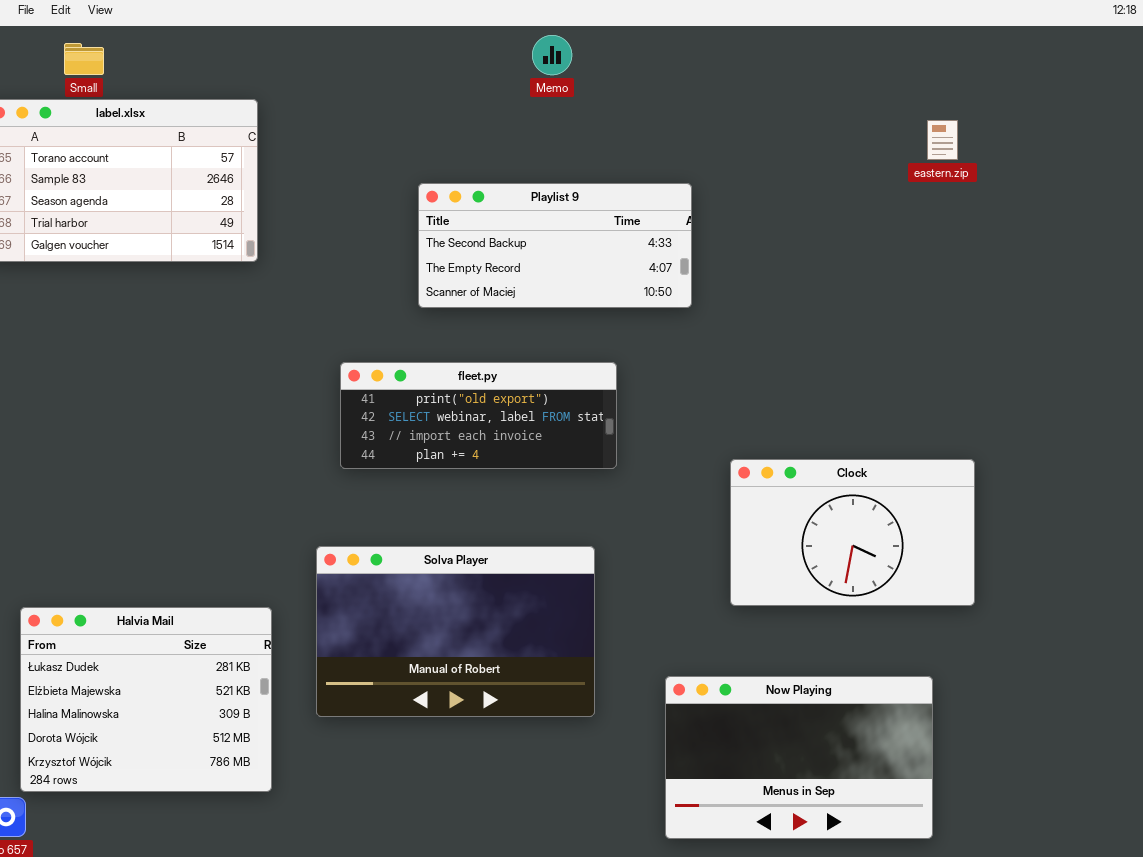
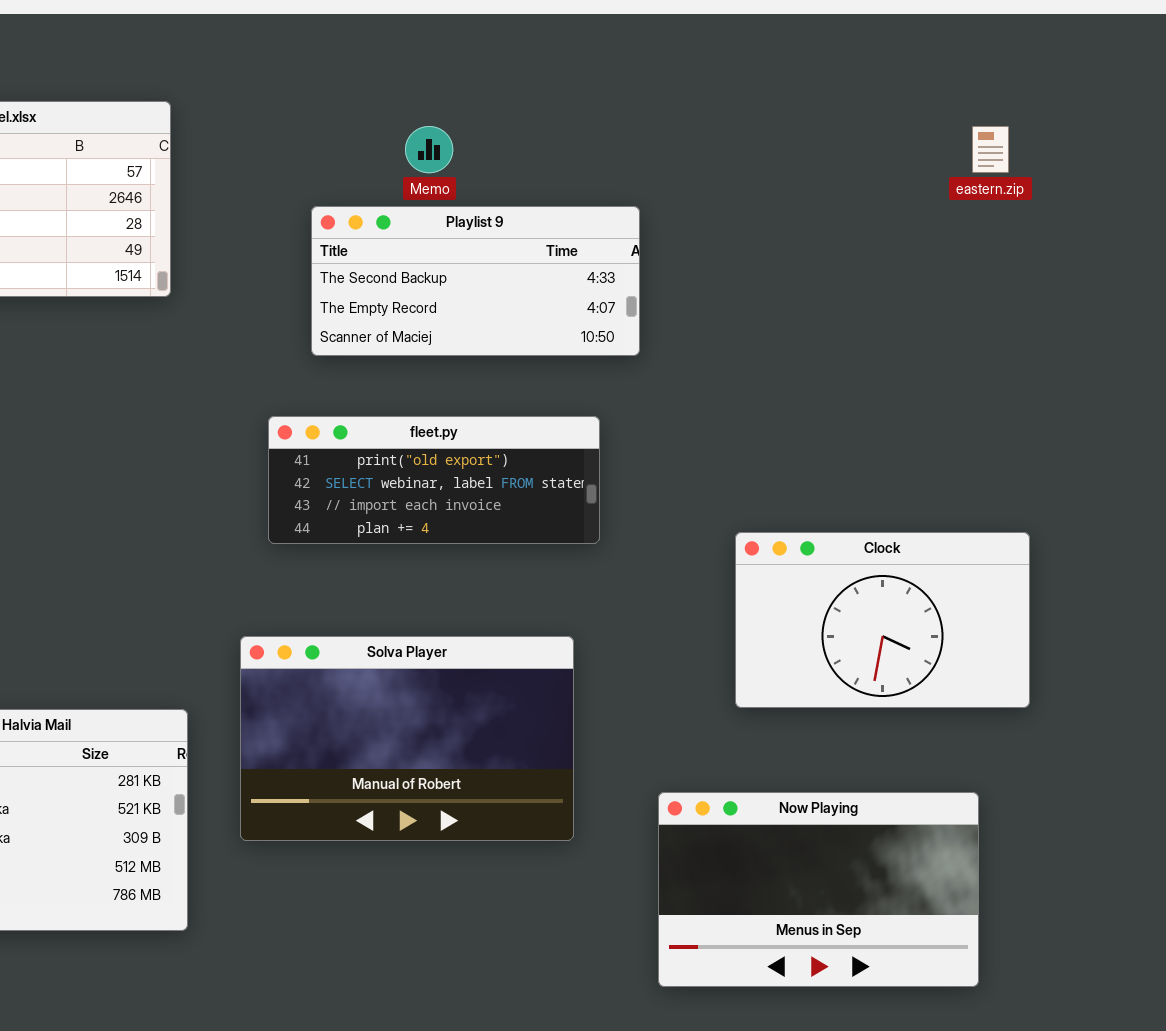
Memo: [532,35,572,75] -> [405,126,453,173], moved
Playlist 9: [418,183,692,308] -> [311,206,640,356], moved

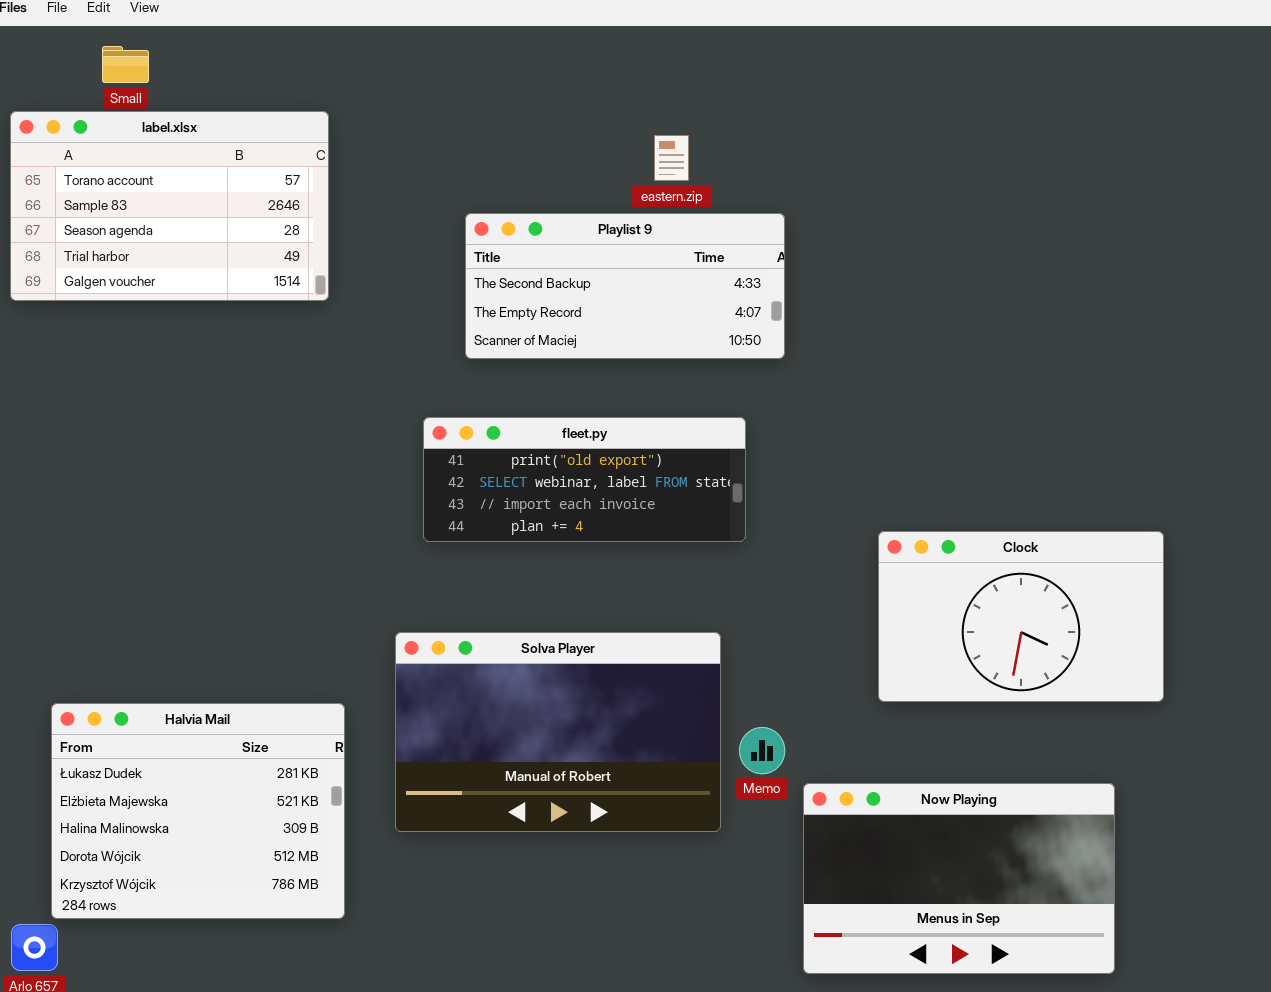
Memo: [405,126,453,173] -> [739,727,785,774], moved
eastern.zip: [972,126,1009,173] -> [654,135,689,181], moved

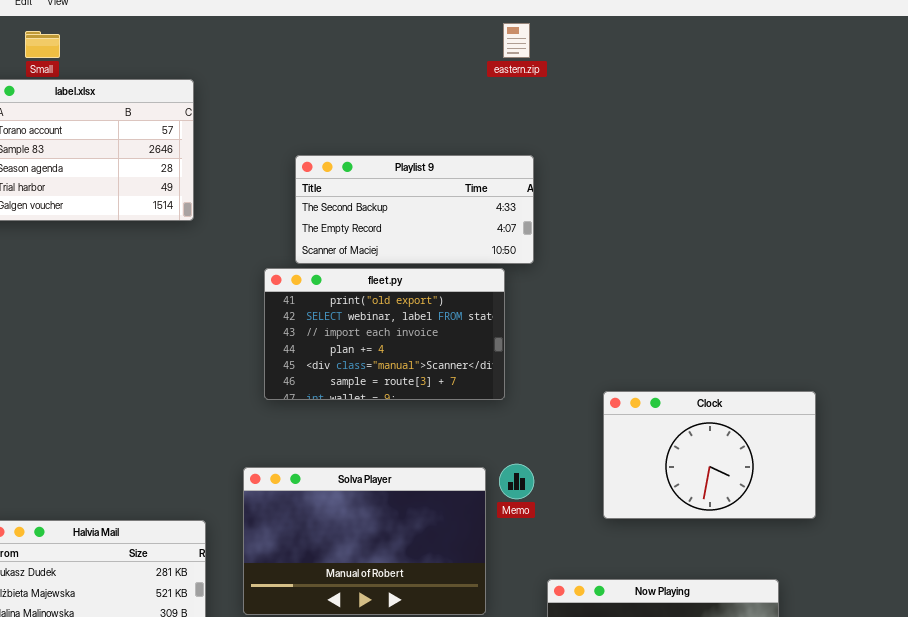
eastern.zip: [654,135,689,181] -> [503,23,530,58], moved
fleet.py: [423,417,746,542] -> [264,268,505,400], resized
Memo: [739,727,785,774] -> [499,464,534,499], moved

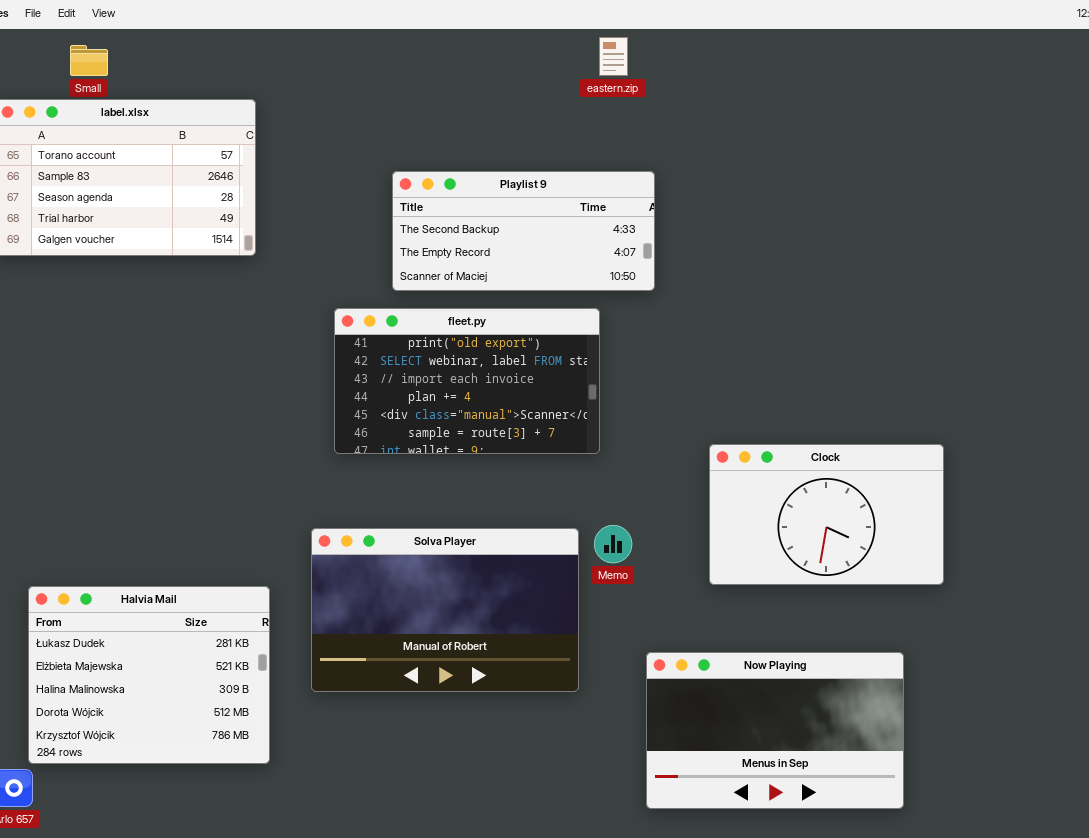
Playlist 9: [295,155,534,264] -> [392,171,655,291], moved

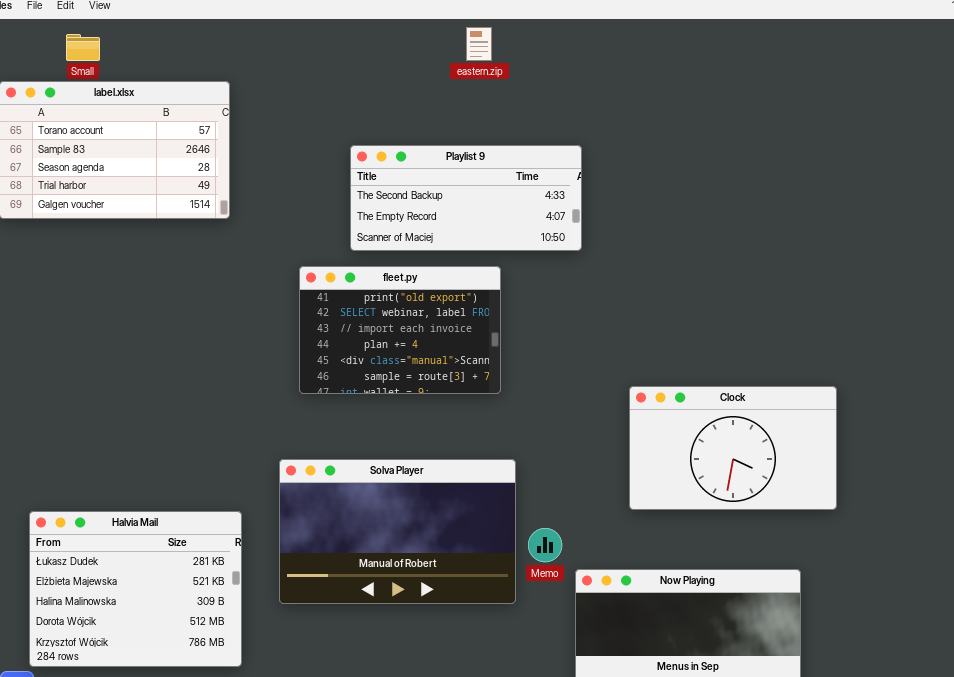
eastern.zip: [599,37,628,76] -> [466,27,492,61], moved
fleet.py: [334,308,600,454] -> [299,266,501,394], resized
Memo: [594,525,632,563] -> [528,528,562,562], moved

